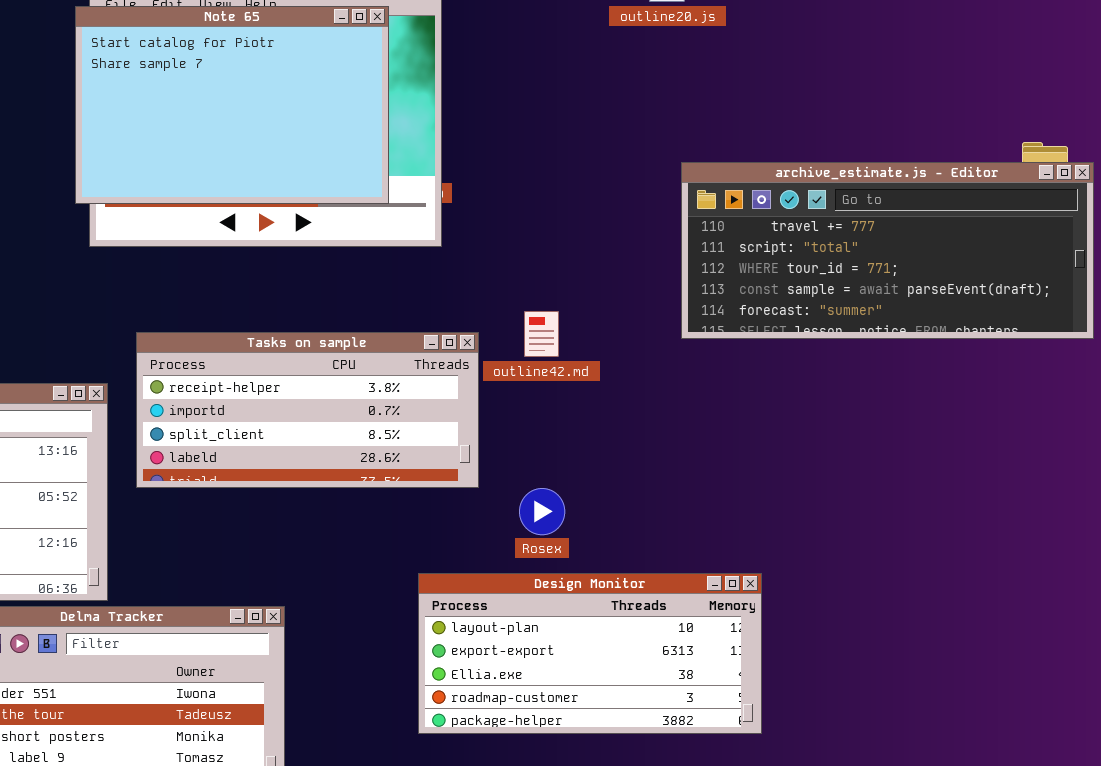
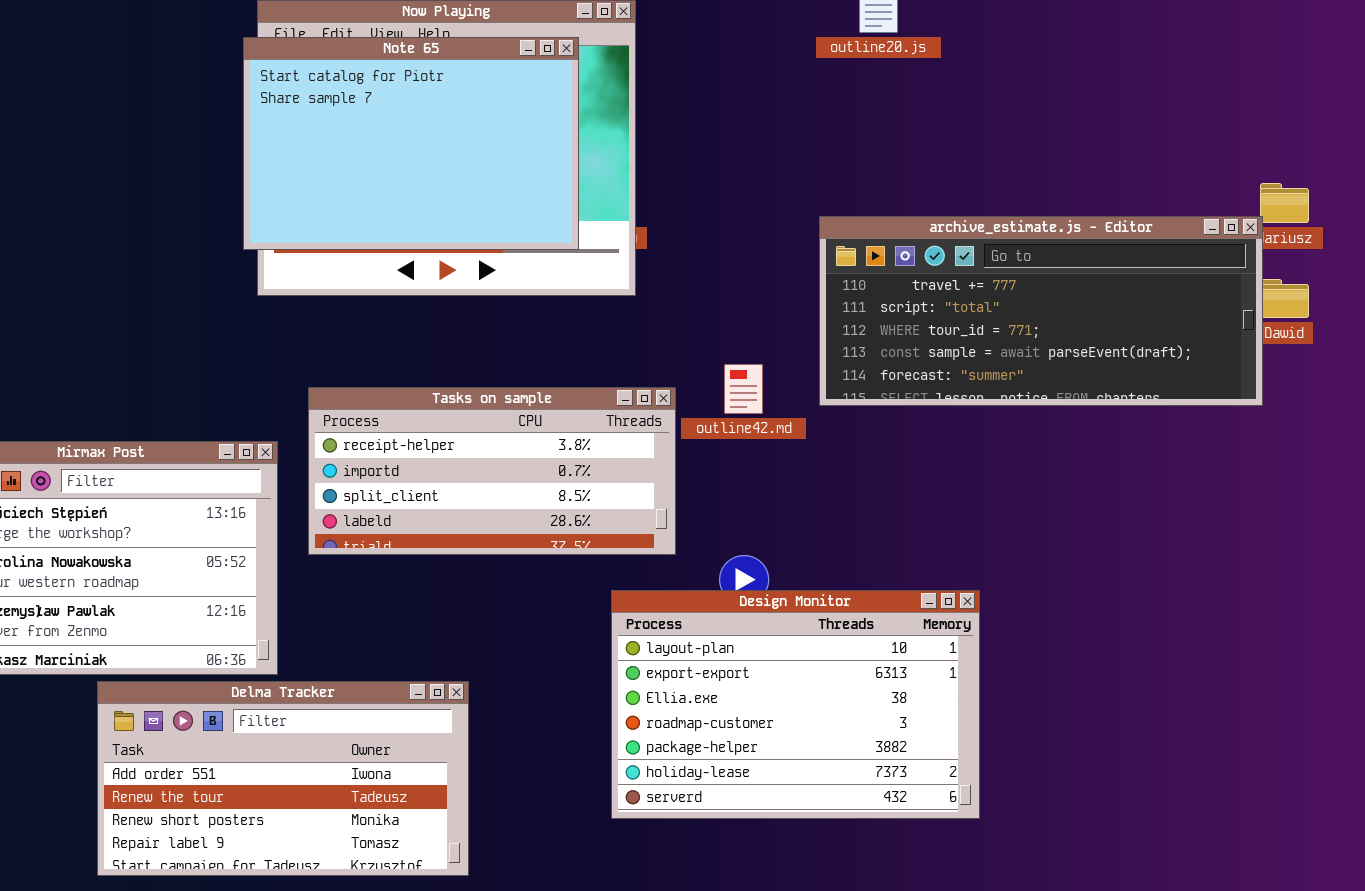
archive_estimate.js - Editor: [681,162,1094,339] -> [819,216,1263,406], moved
Design Monitor: [418,573,762,734] -> [611,590,980,819], resized

